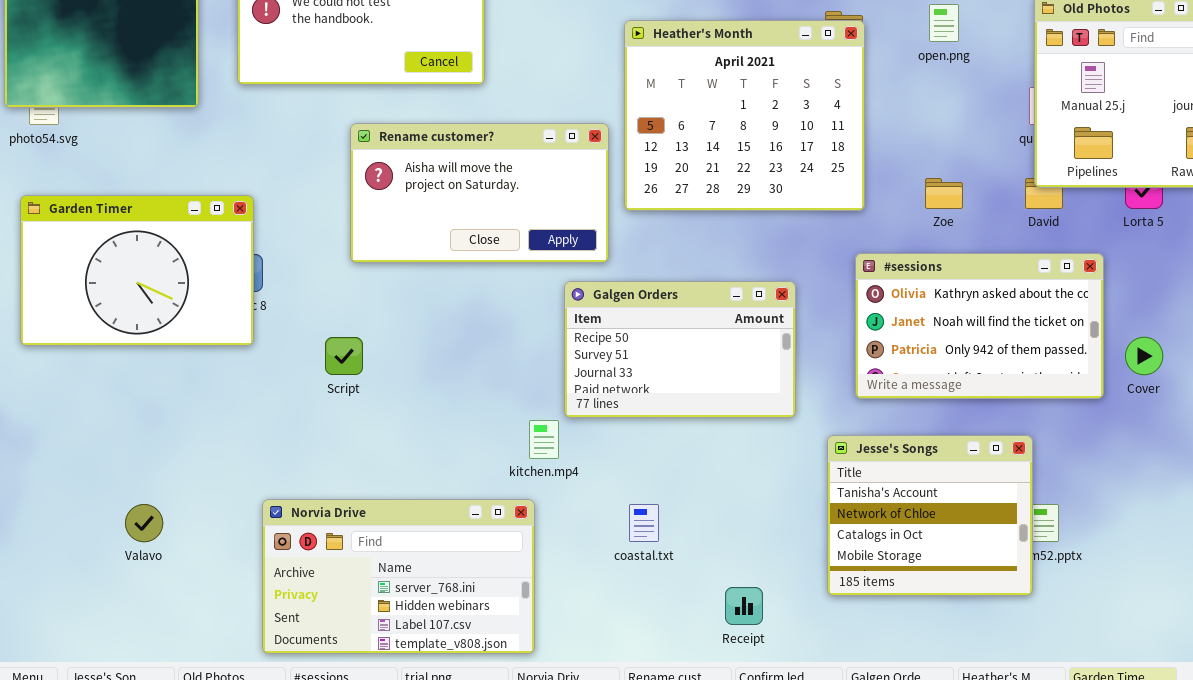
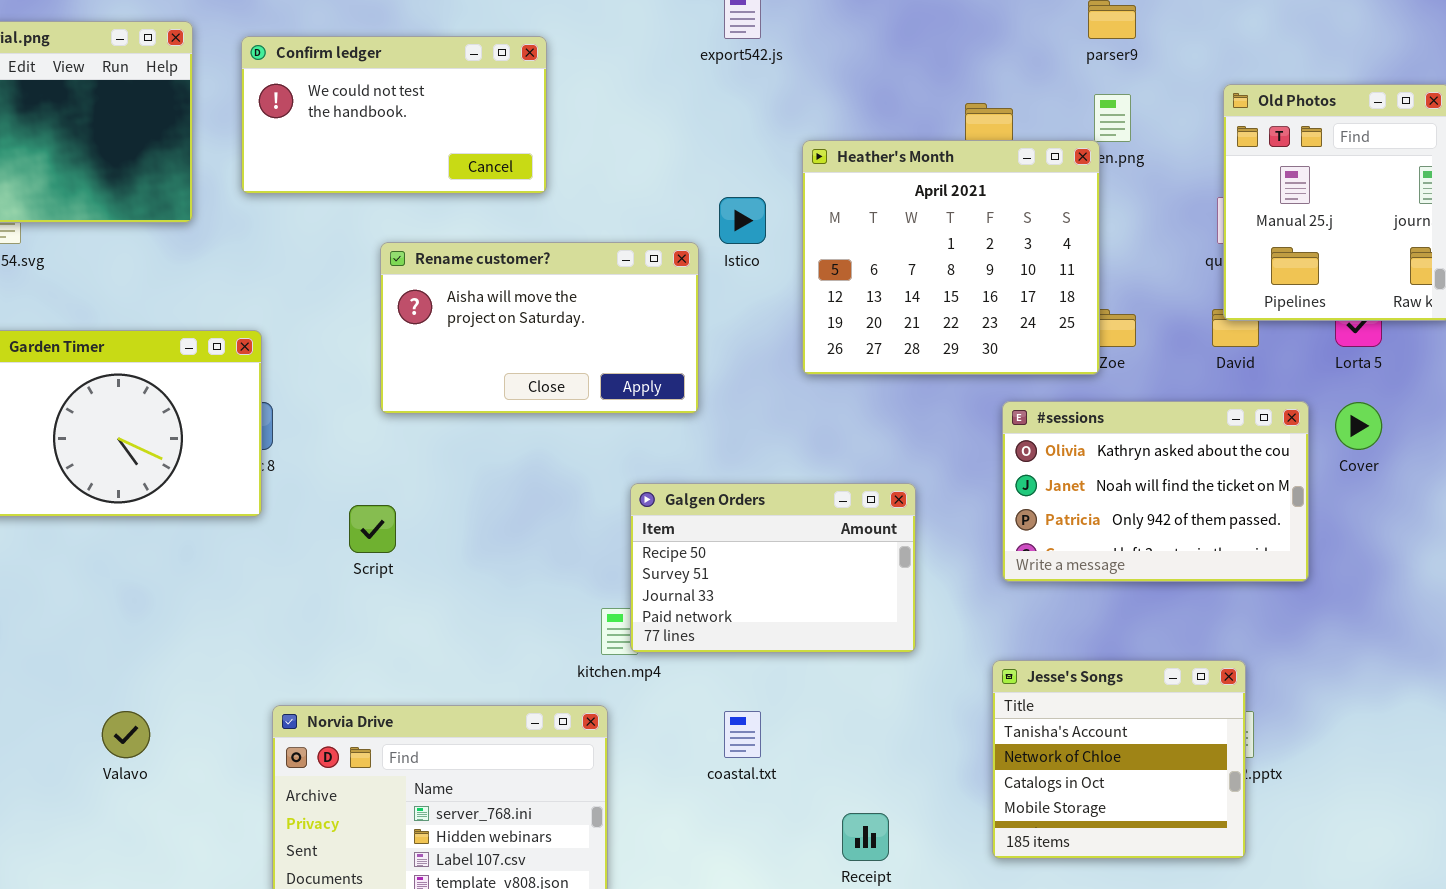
Heather's Month: [624,20,865,211] -> [802,140,1100,375], moved
Galgen Orders: [564,281,796,418] -> [630,483,916,653], moved
Cover: [1125,337,1163,375] -> [1335,402,1382,450], moved
Jesse's Songs: [827,435,1033,596] -> [992,660,1246,859], moved

